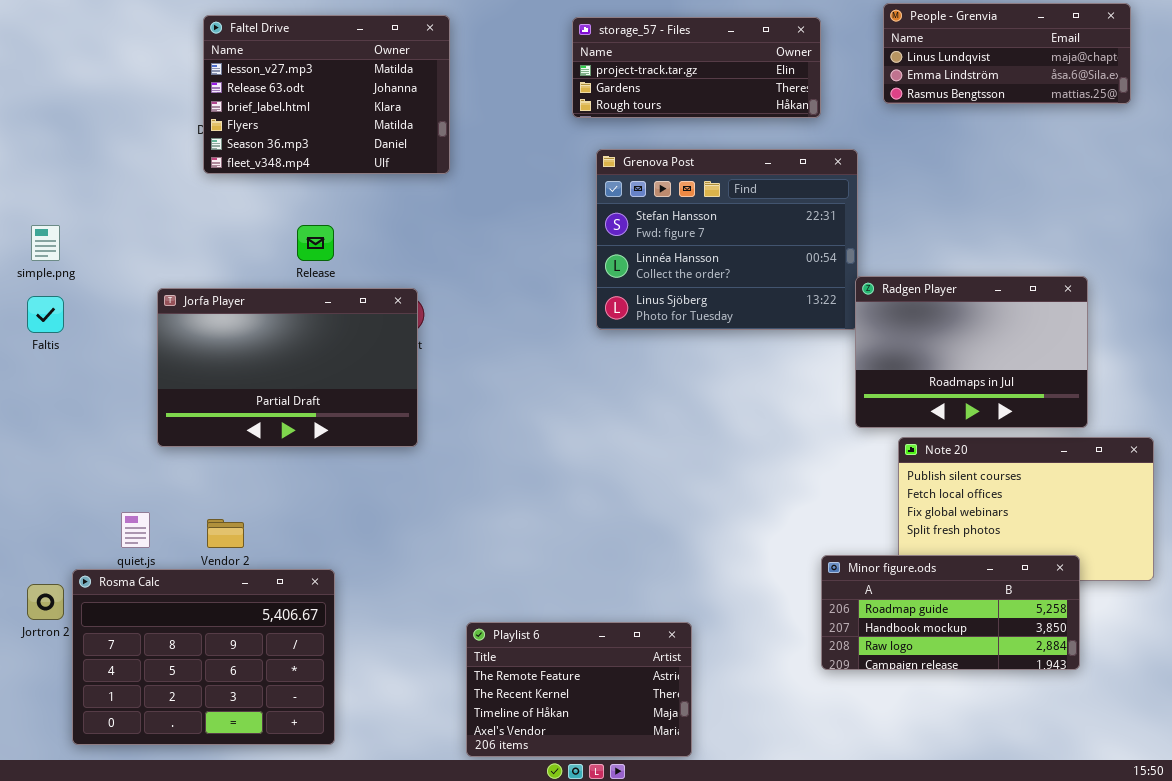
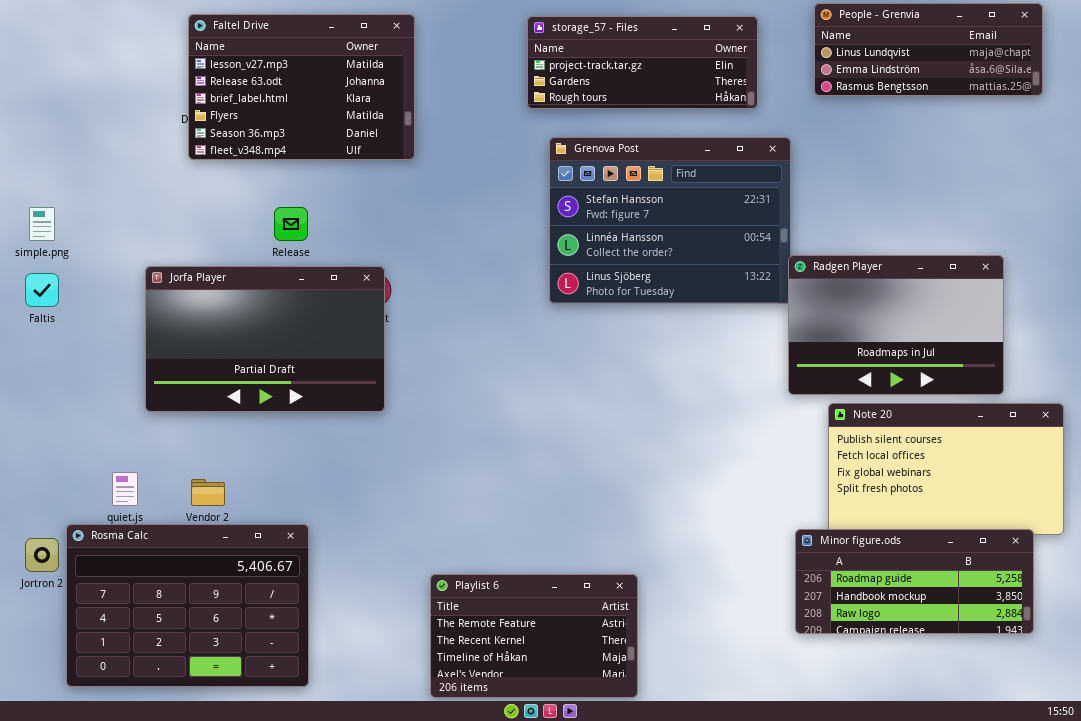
Minor figure.ods: [821,555,1080,670] -> [795,529,1034,634], moved

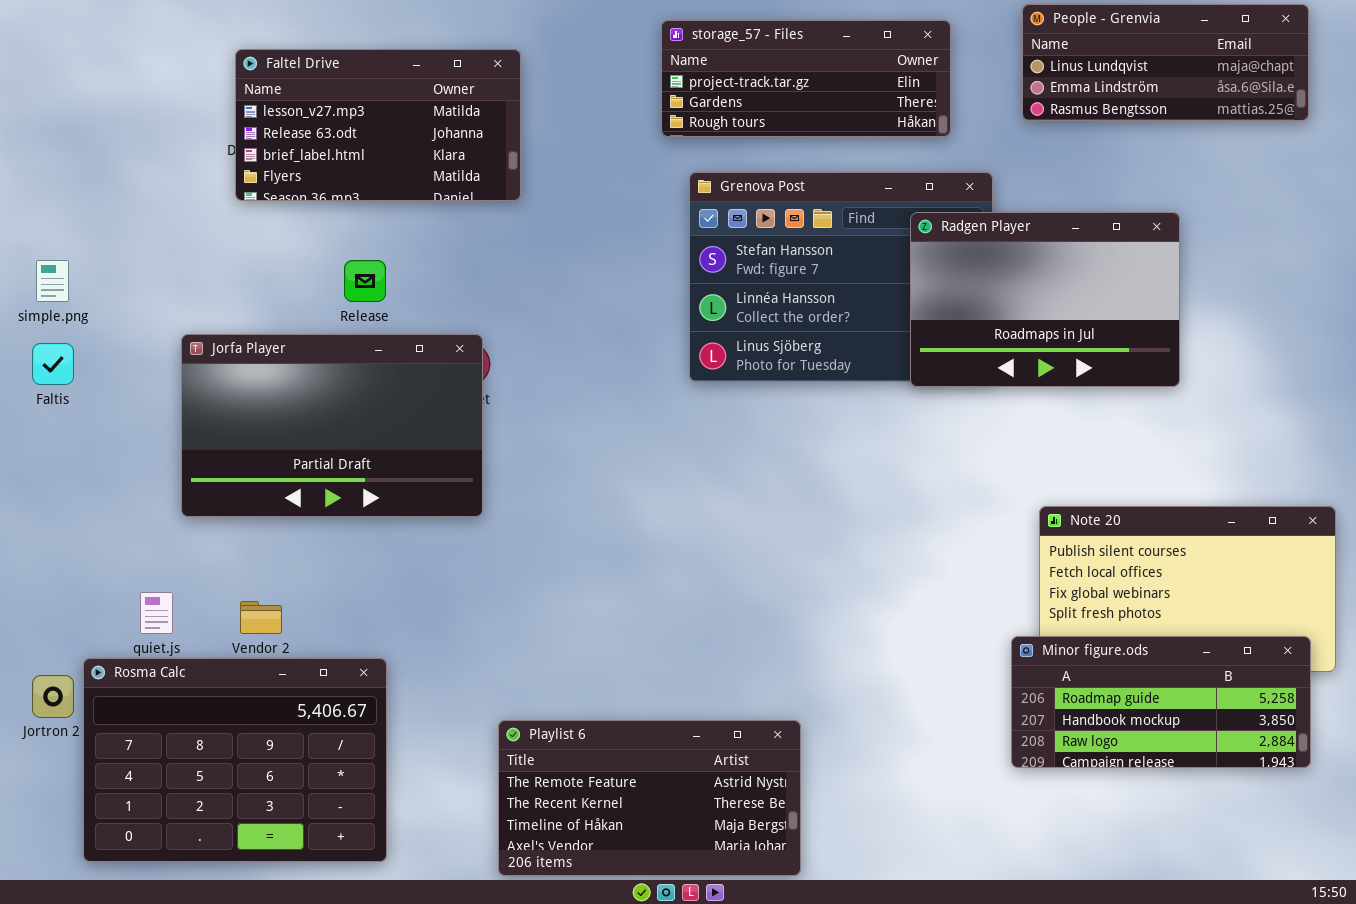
Faltel Drive: [188,14,415,160] -> [235,49,521,201], resized
Radgen Player: [788,255,1004,395] -> [910,212,1180,387], moved
Minor figure.ods: [795,529,1034,634] -> [1011,636,1311,768], moved
Playlist 6: [430,574,638,698] -> [498,720,801,876], resized

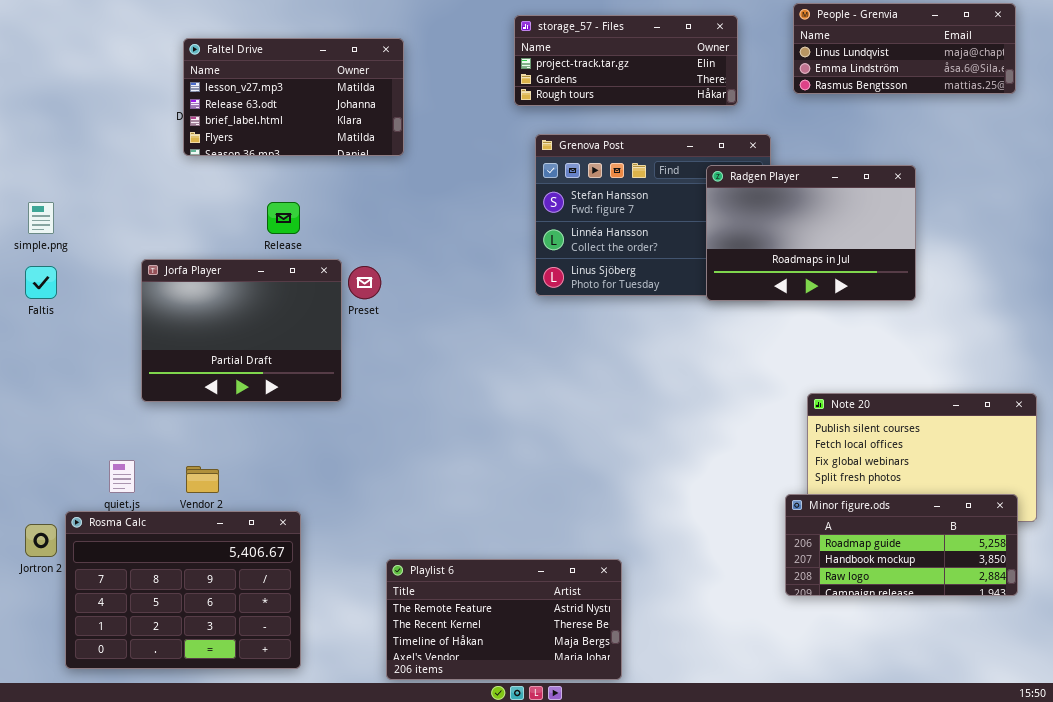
Jorfa Player: [181,334,483,517] -> [141,259,342,402], resized

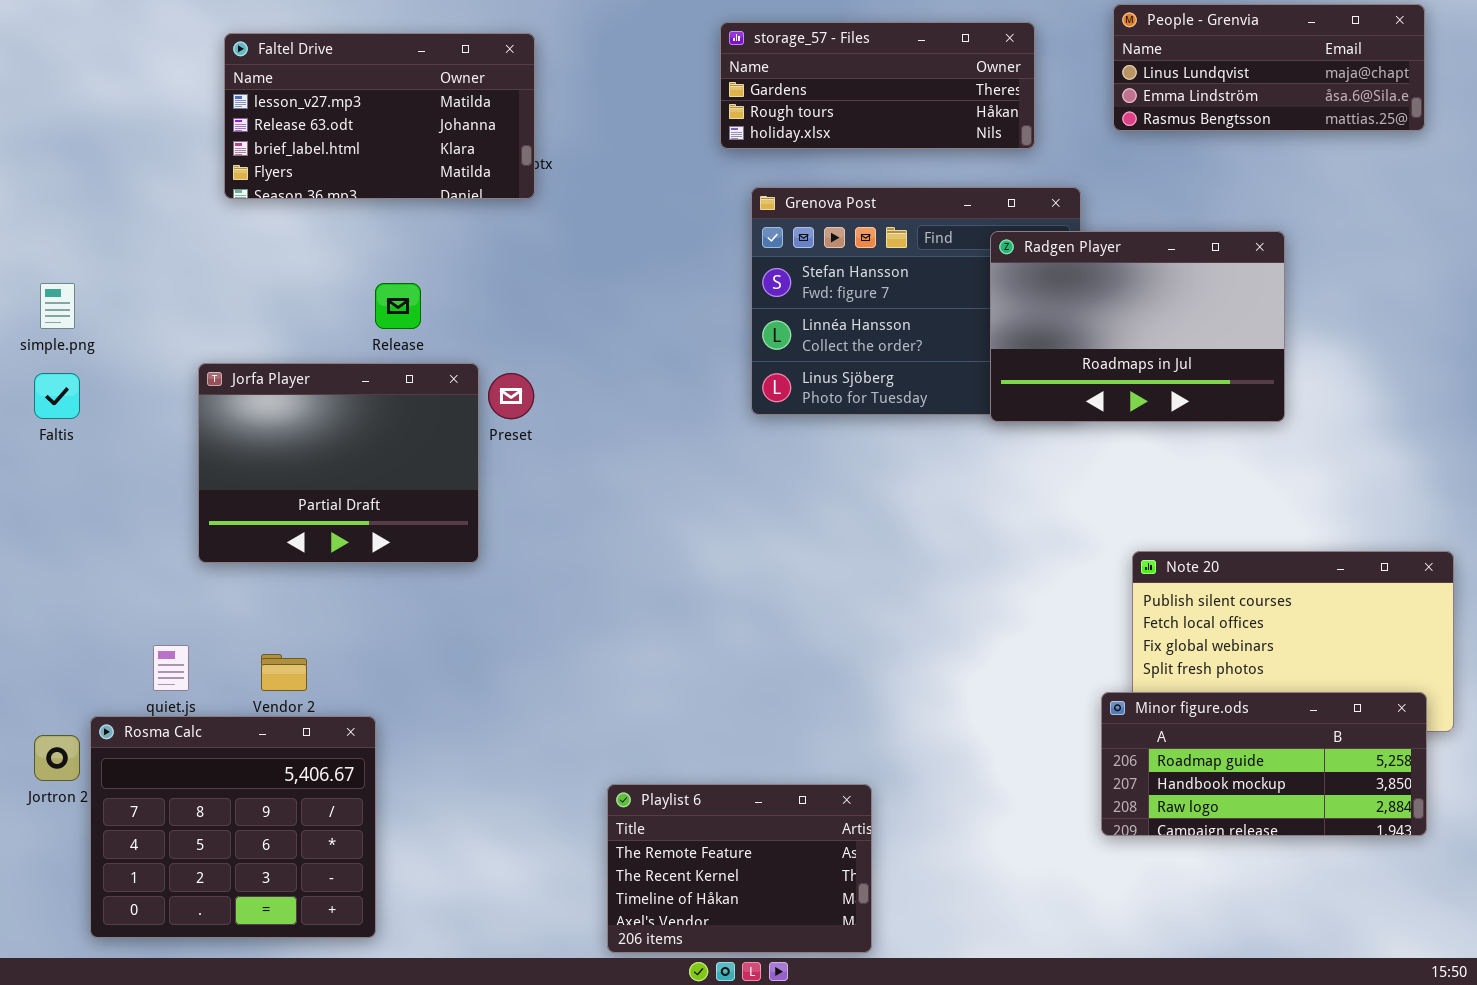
storage_57 - Files: [514,15,738,106] -> [720,22,1035,149], scrolled down 1 row
Faltel Drive: [183,38,404,156] -> [224,33,535,199], moved
Rosma Calc: [65,511,301,669] -> [90,716,376,938], resized
Playlist 6: [386,559,622,680] -> [607,784,872,953], resized

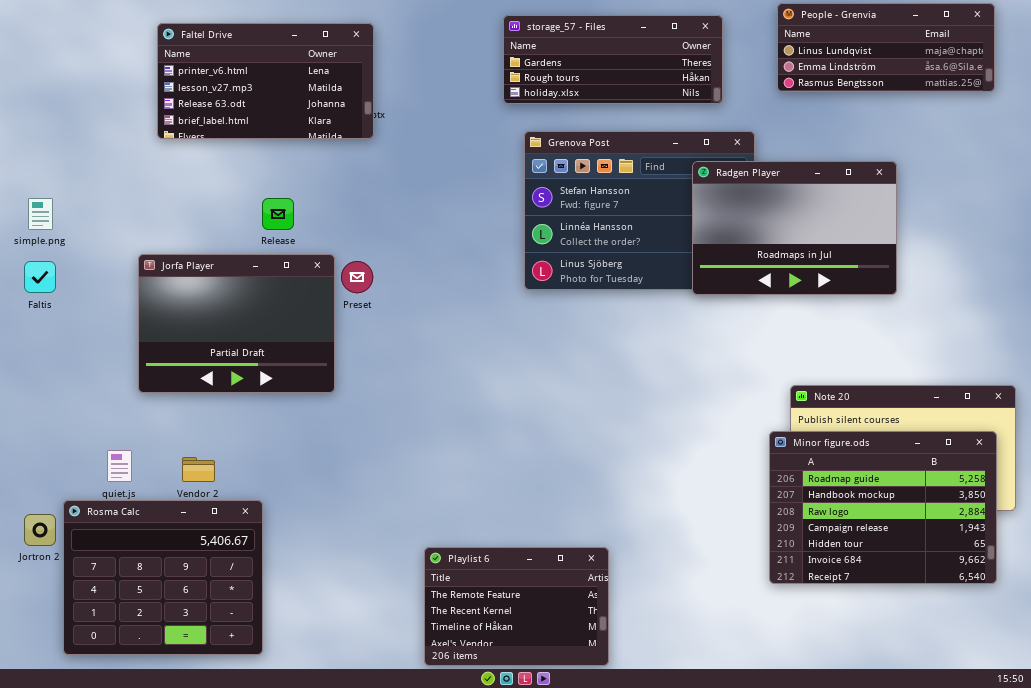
Faltel Drive: [224,33,535,199] -> [157,23,374,139], scrolled up 1 row
Minor figure.ods: [1101,692,1427,836] -> [769,431,997,584], resized

